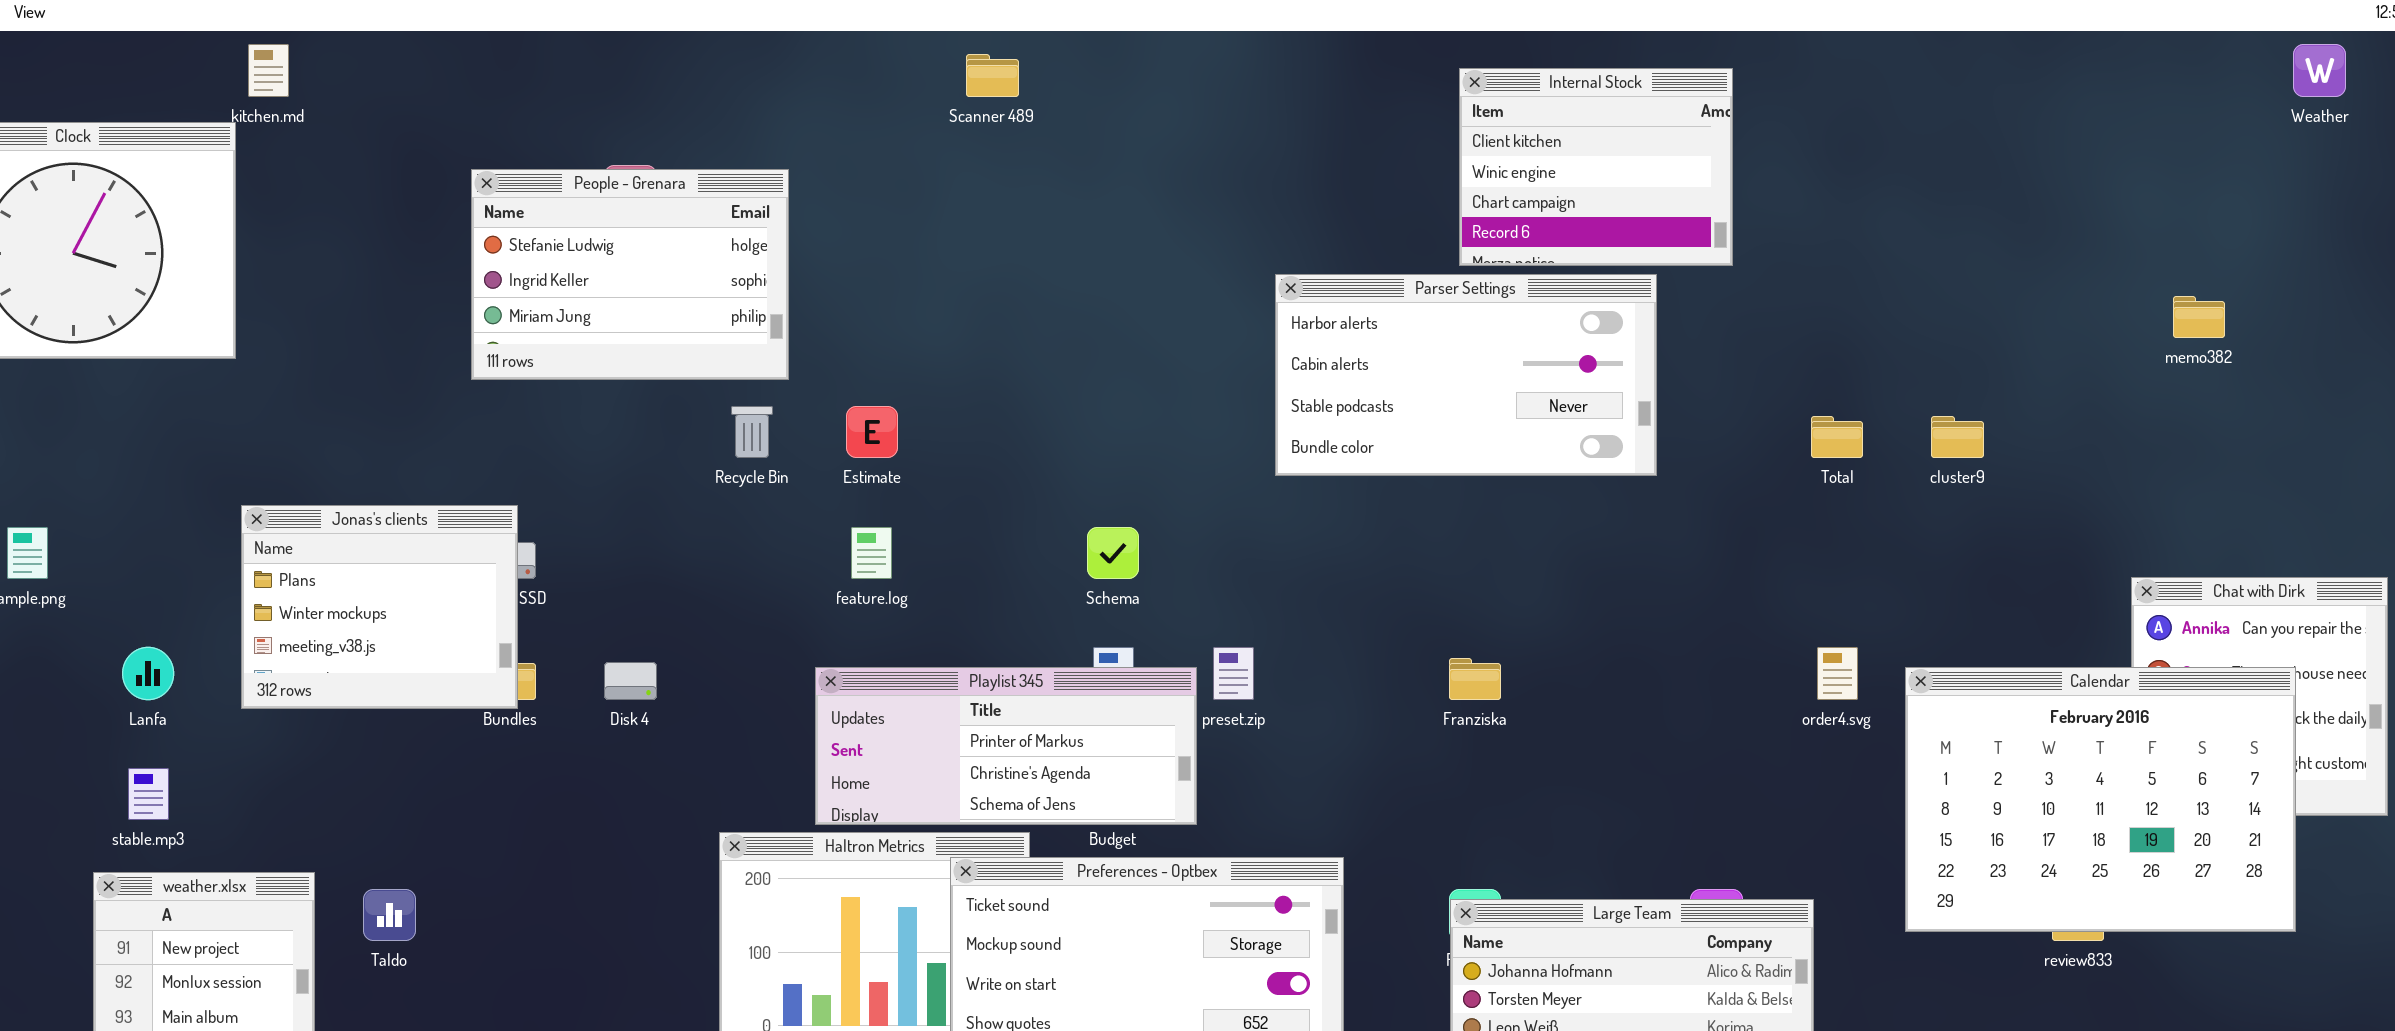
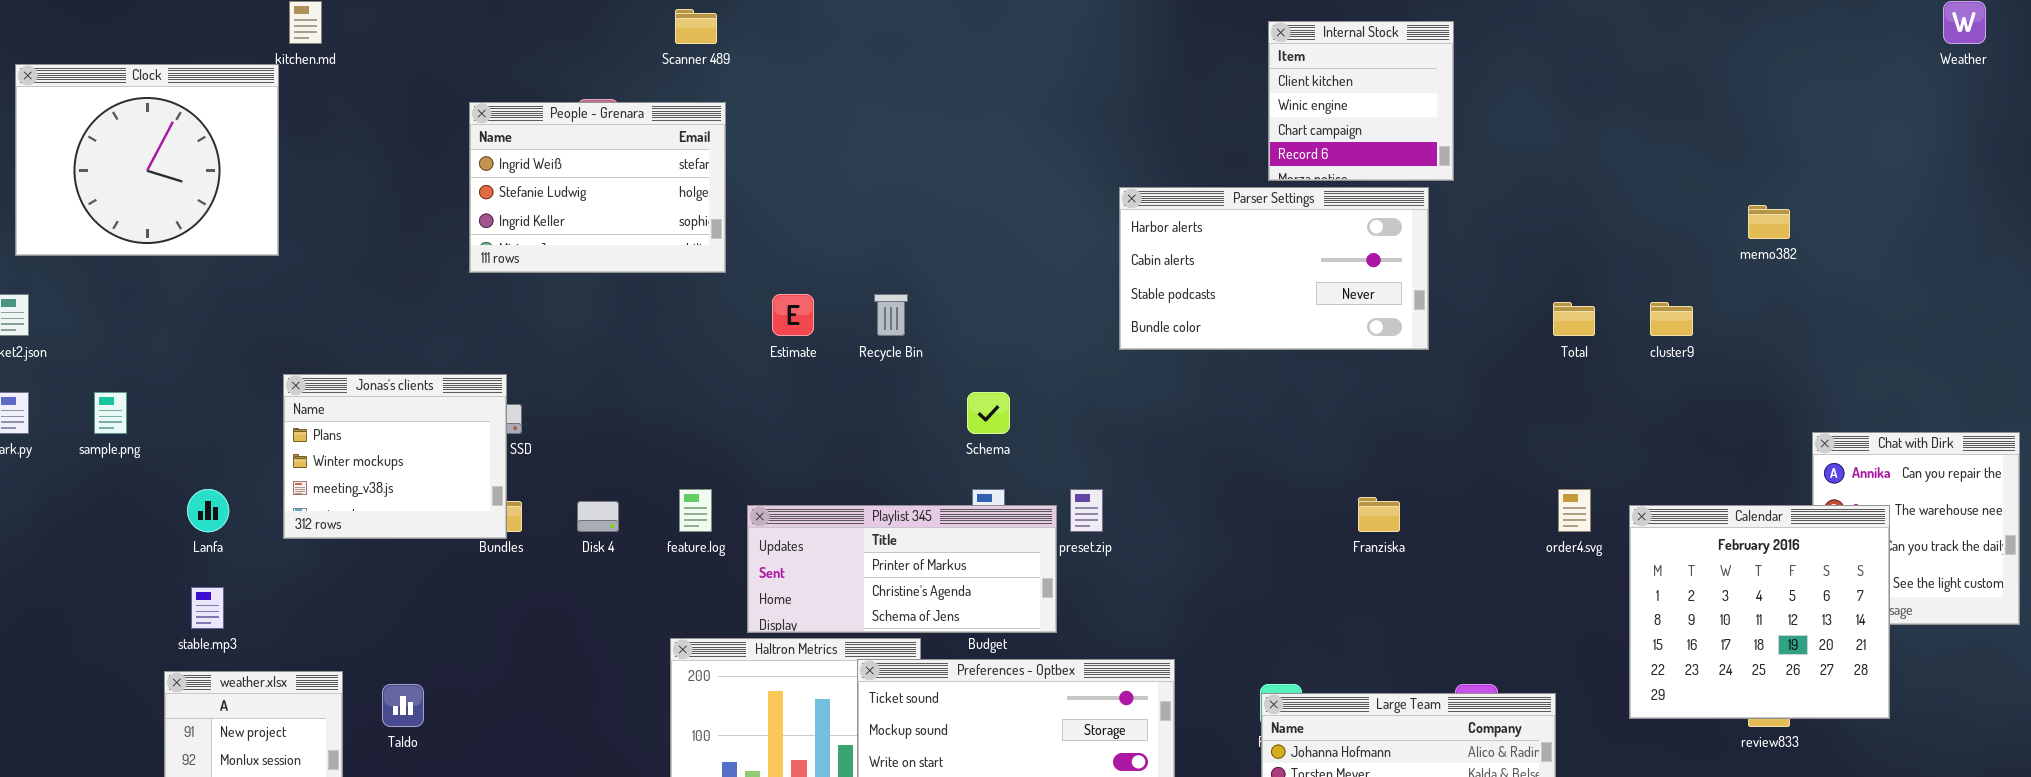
Scanner 489: [966,54,1019,97] -> [675,9,717,44], moved
Internal Stock: [1459,68,1733,266] -> [1268,21,1454,181], resized
People - Grenara: [471,169,789,380] -> [469,102,726,273], scrolled up 1 row
memo382: [2173,296,2225,338] -> [1748,205,1790,239], moved
Recycle Bin: [731,406,773,458] -> [874,294,908,336], moved
feature.log: [851,527,892,579] -> [679,489,712,532], moved
Franziska: [1449,658,1501,700] -> [1358,497,1400,532], moved
Calendar: [1905,667,2296,932] -> [1629,505,1890,719], resized

